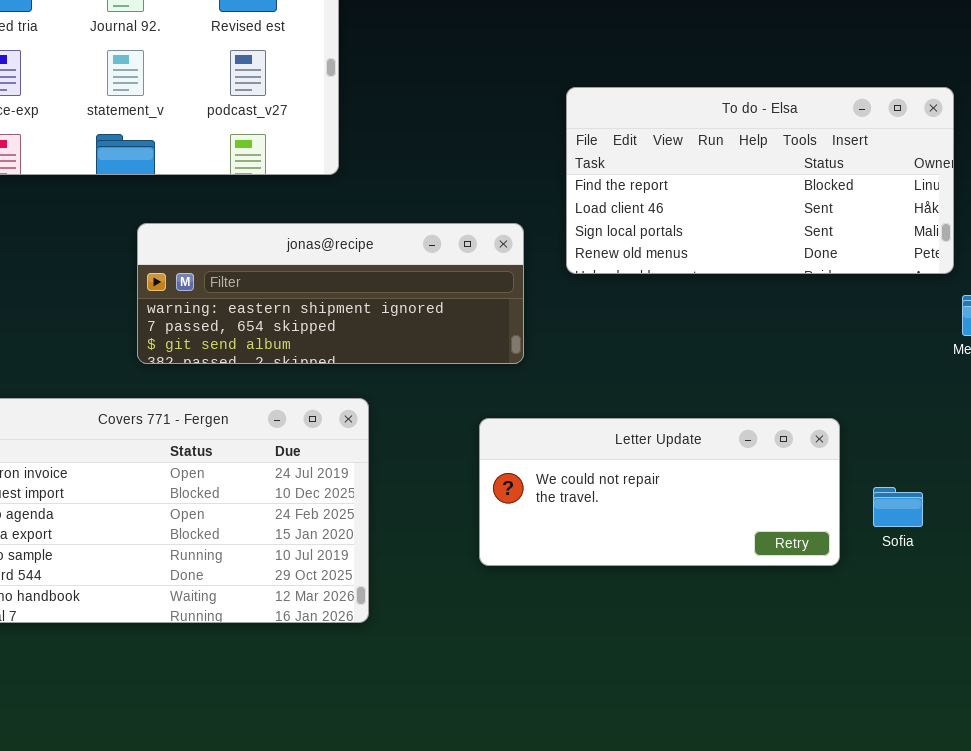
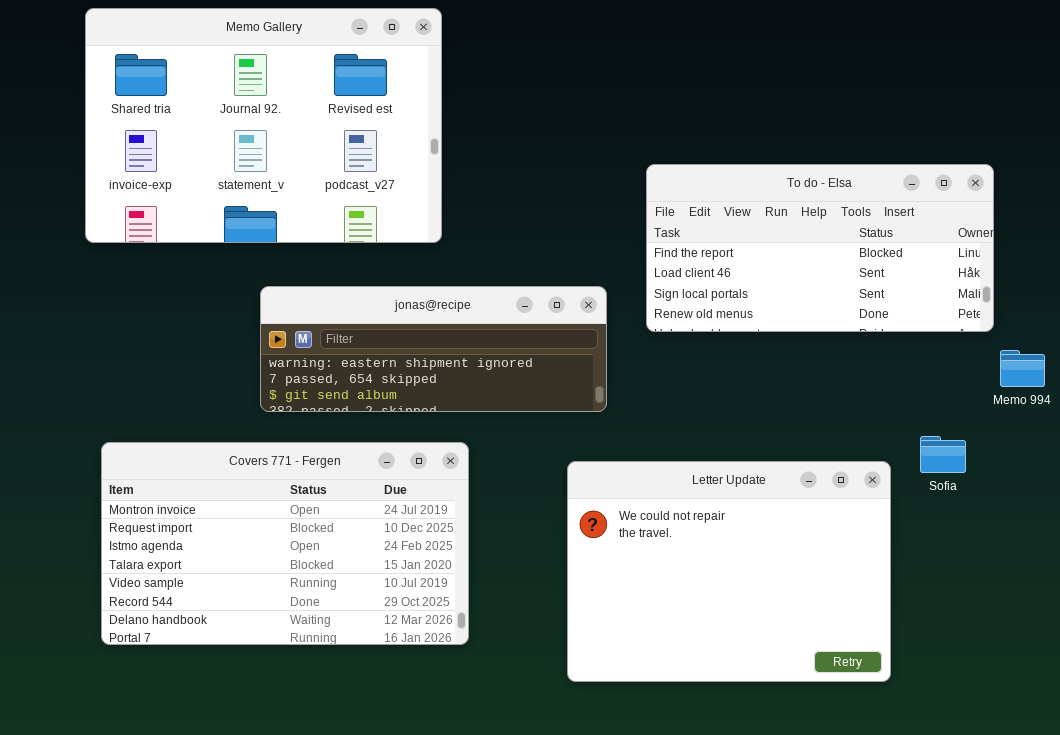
Letter Update: [479,418,840,566] -> [567,461,891,682], resized
Sofia: [873,487,923,527] -> [920,436,966,473], moved

